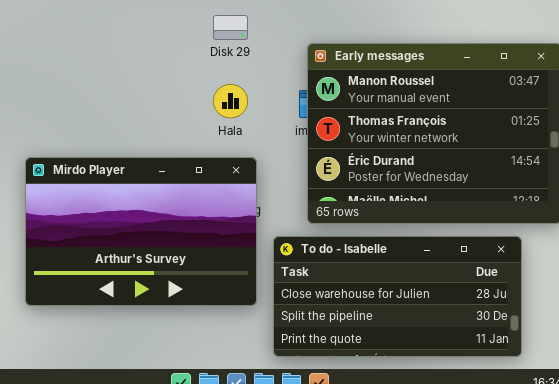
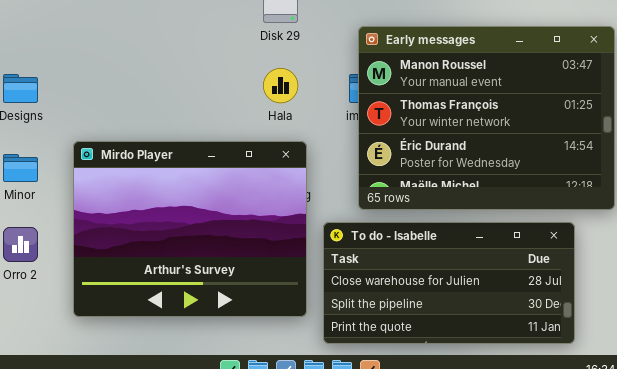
Mirdo Player: [25,157,257,306] -> [73,141,307,317], resized

